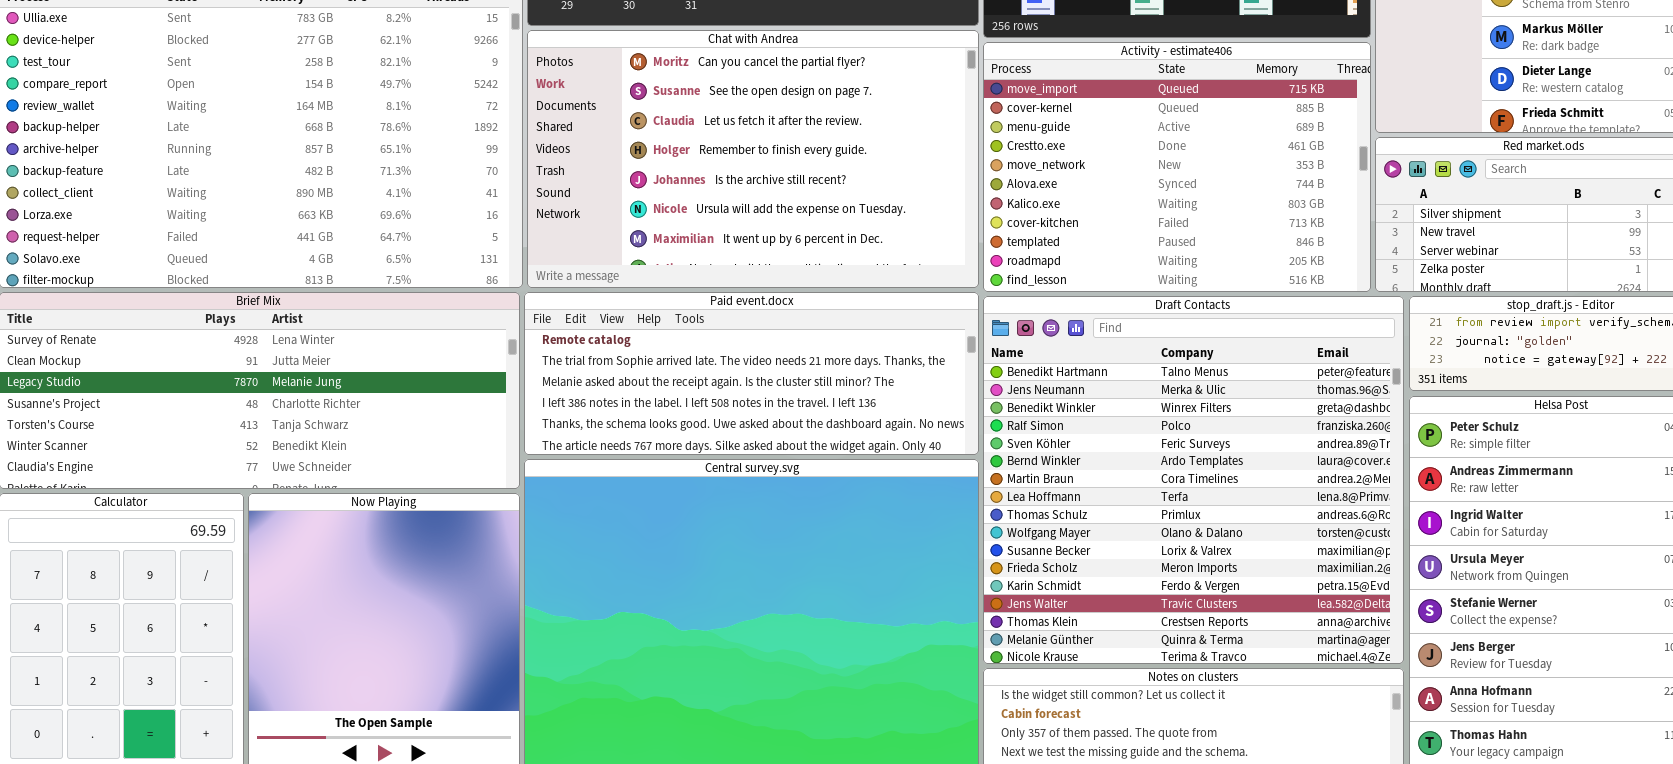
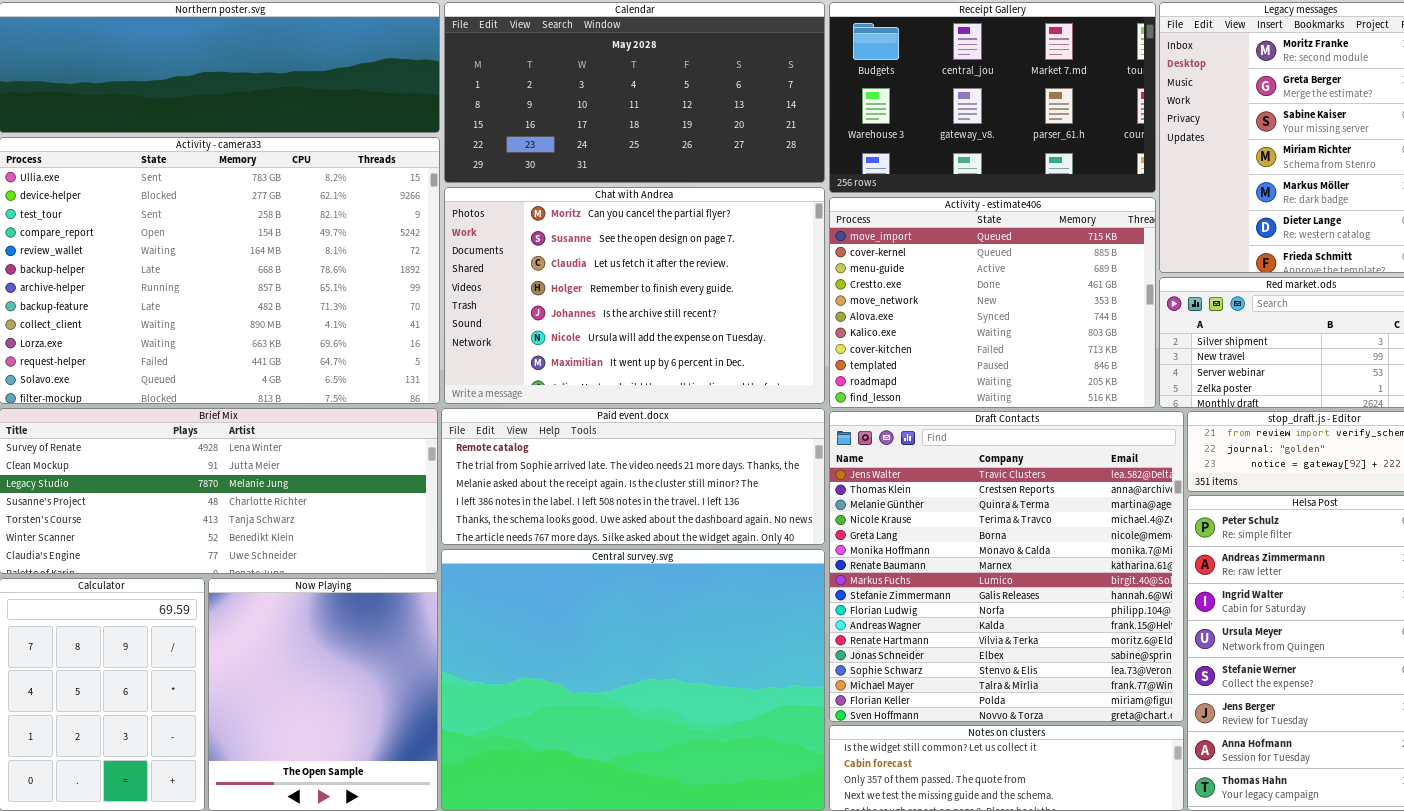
Draft Contacts: [983,296,1404,664] -> [829,411,1184,722], scrolled down 13 rows

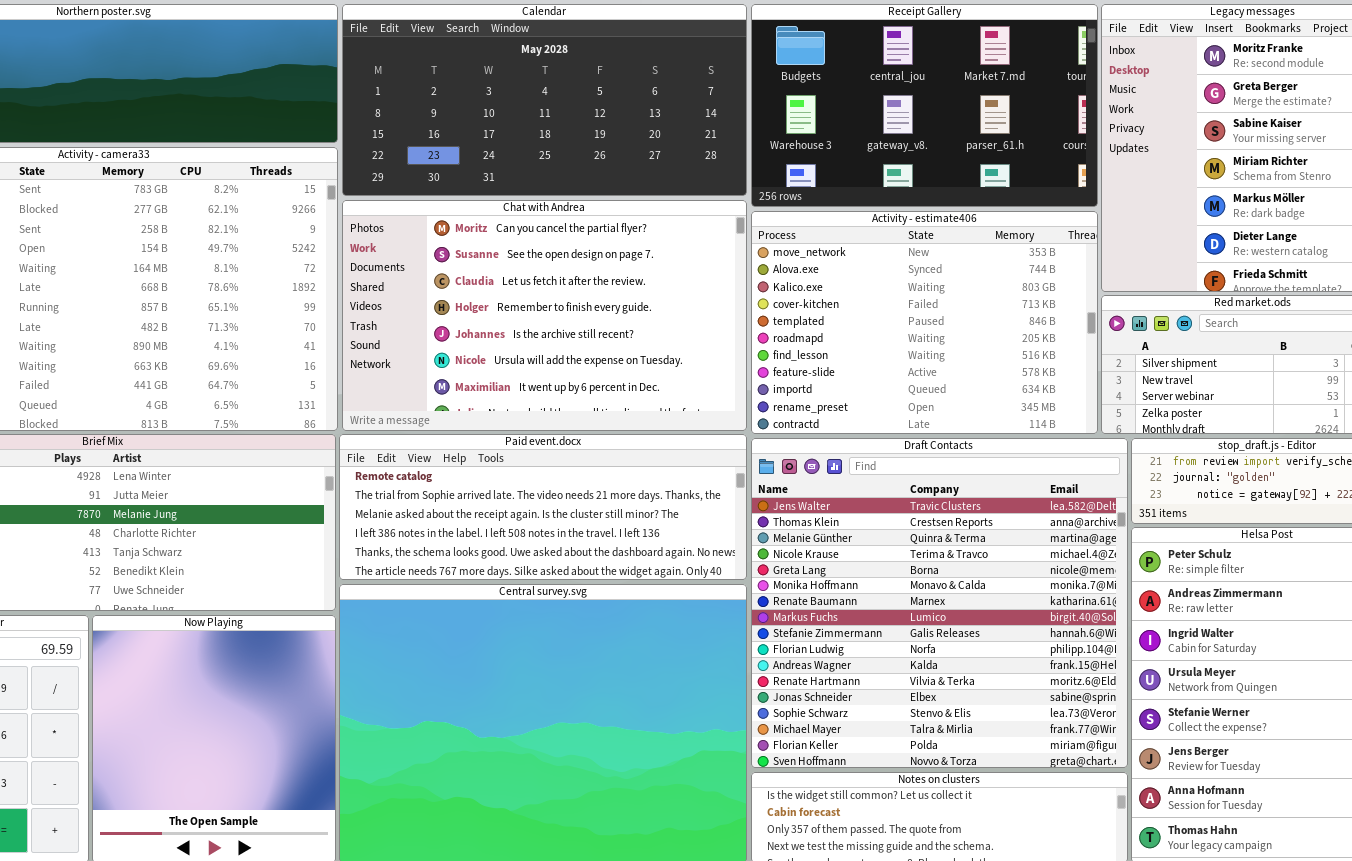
Activity - estimate406: [829,197,1156,408] -> [751,211,1098,434], scrolled down 4 rows

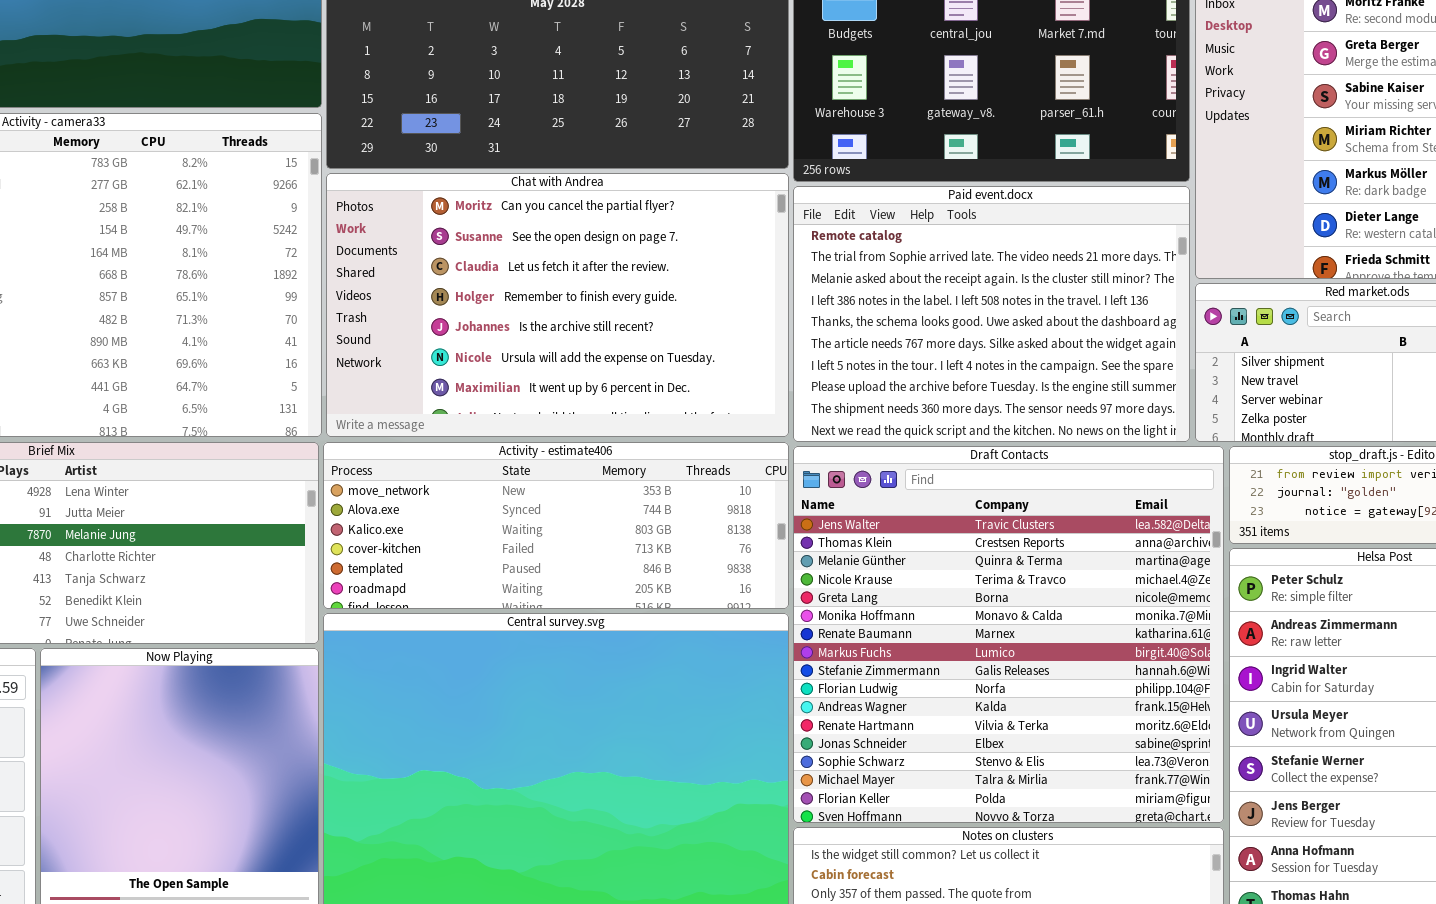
Activity - estimate406: [751,211,1098,434] -> [323,442,789,609], moved, resized
Paid event.docx: [339,434,747,580] -> [793,186,1190,442], moved, resized

